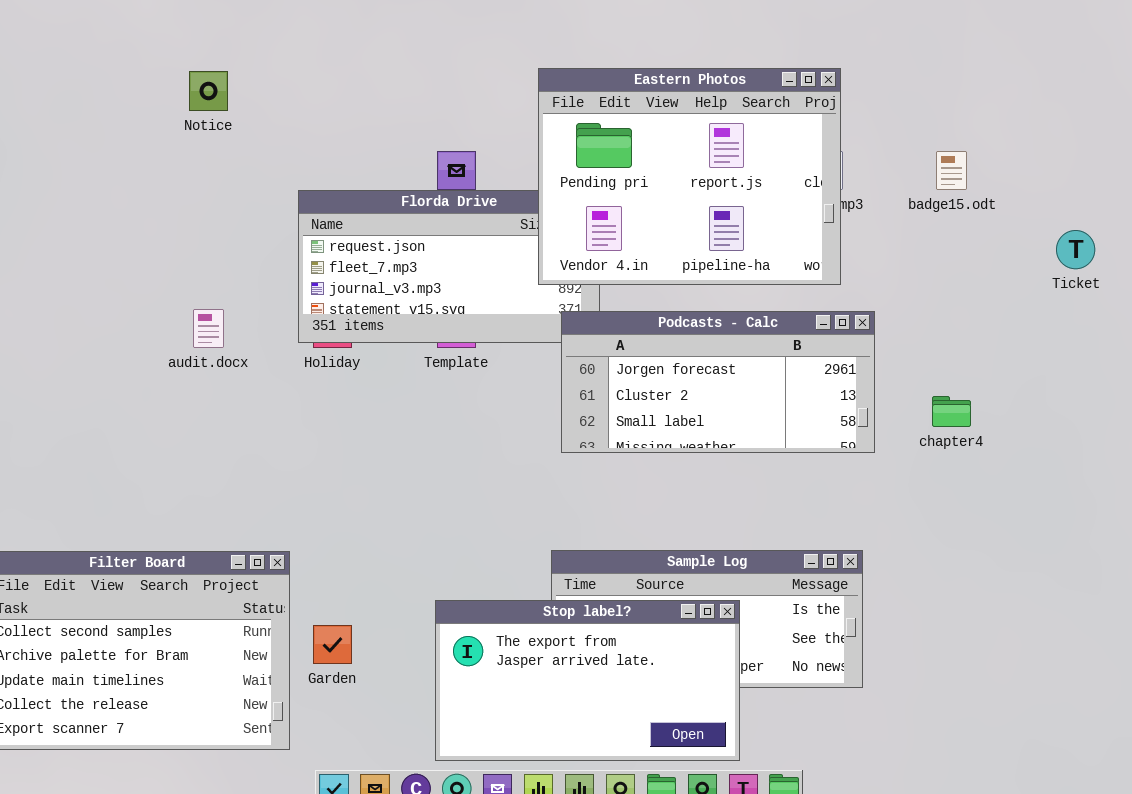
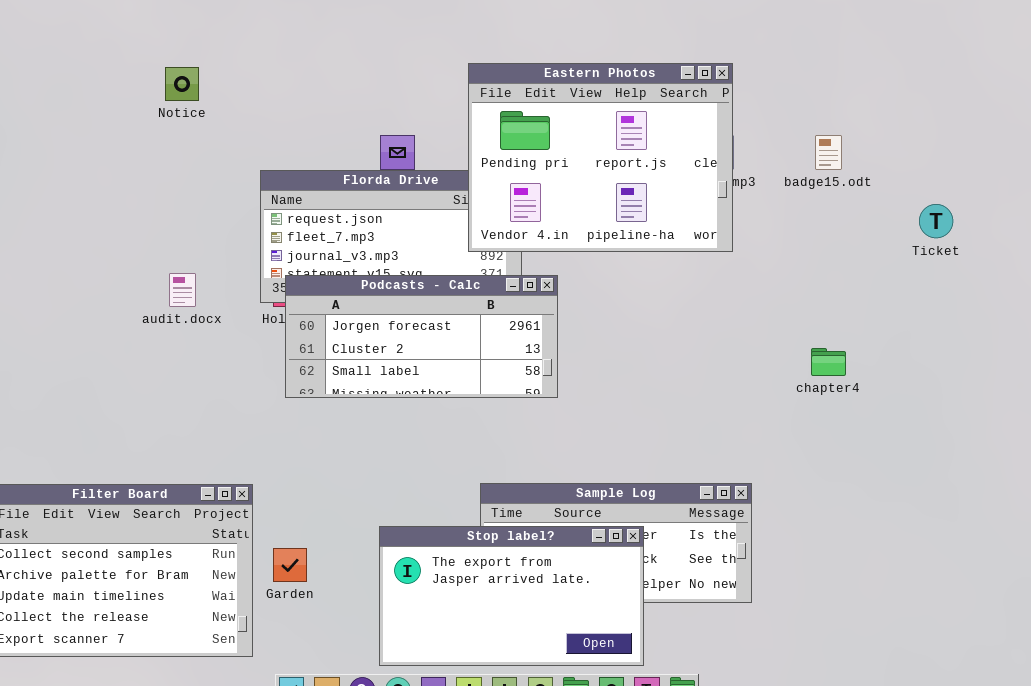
Podcasts - Calc: [561,311,875,453] -> [285,275,558,398], moved

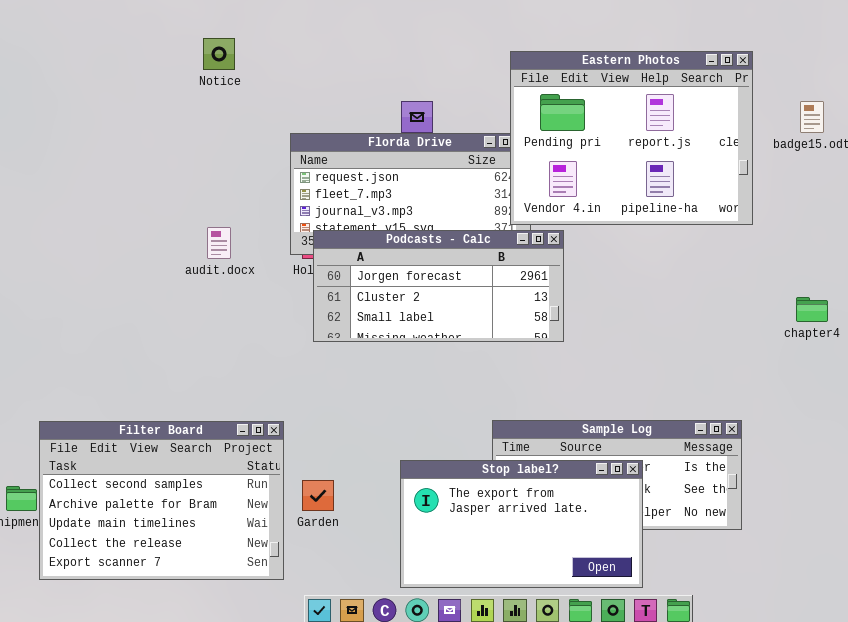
Eastern Photos: [468,63,733,252] -> [510,51,753,225], moved

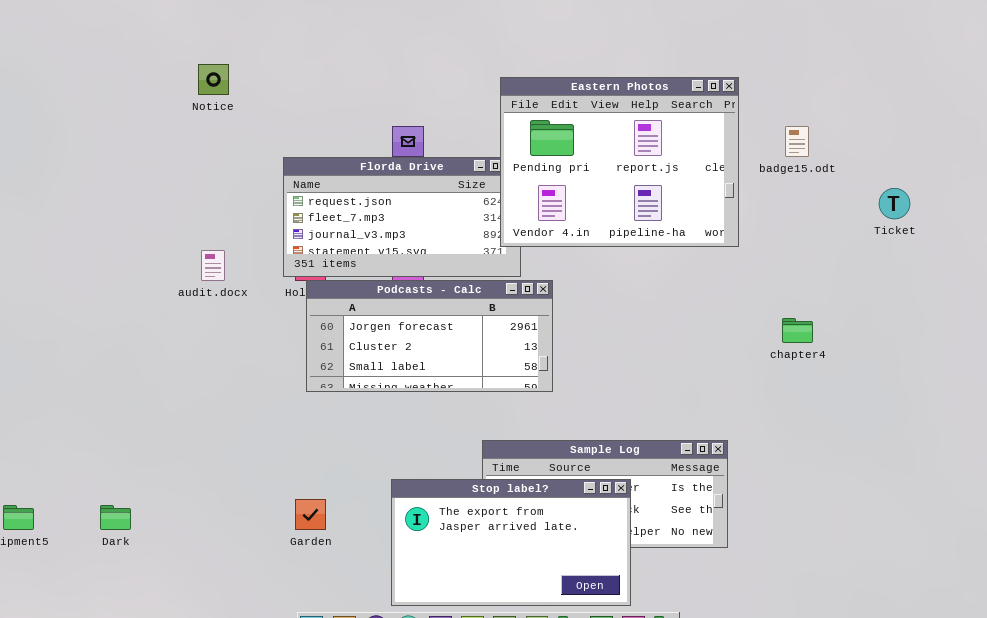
Podcasts - Calc: [313,230,564,342] -> [306,280,553,392], moved
Filter Board: [39,421,284,580] -> none, closed

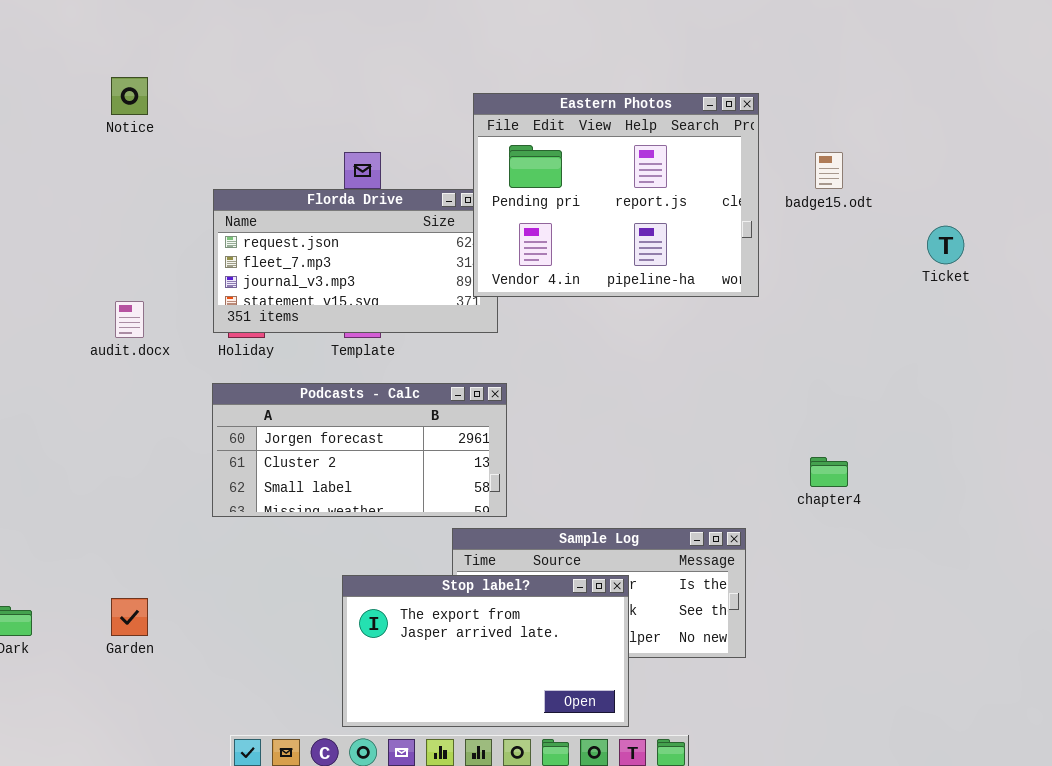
Podcasts - Calc: [306,280,553,392] -> [212,383,507,517], moved
chapter4: [782,318,813,343] -> [810,457,848,487], moved
Garden: [295,499,326,530] -> [111,598,148,636], moved

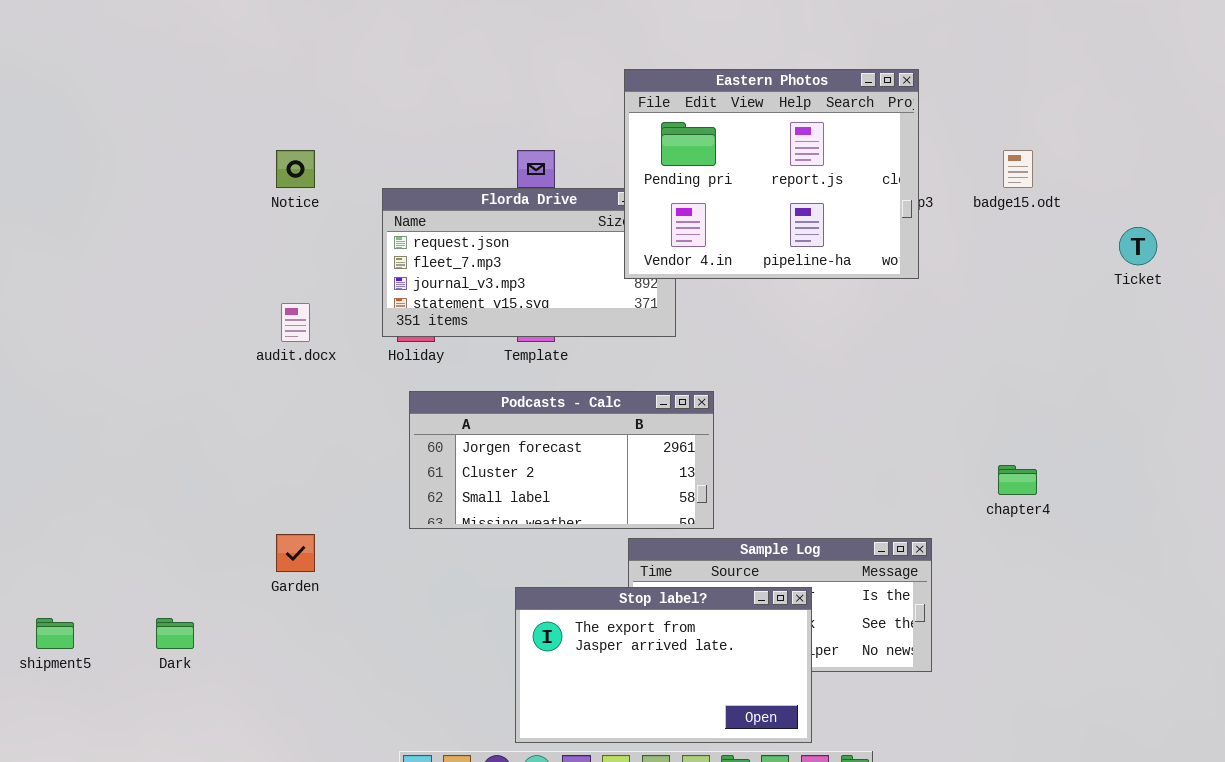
Notice: [111,77,148,115] -> [276,150,315,188], moved
Eastern Photos: [473,93,759,297] -> [624,69,919,279], moved
Podcasts - Calc: [212,383,507,517] -> [409,391,714,529], moved
Garden: [111,598,148,636] -> [276,534,315,572], moved

